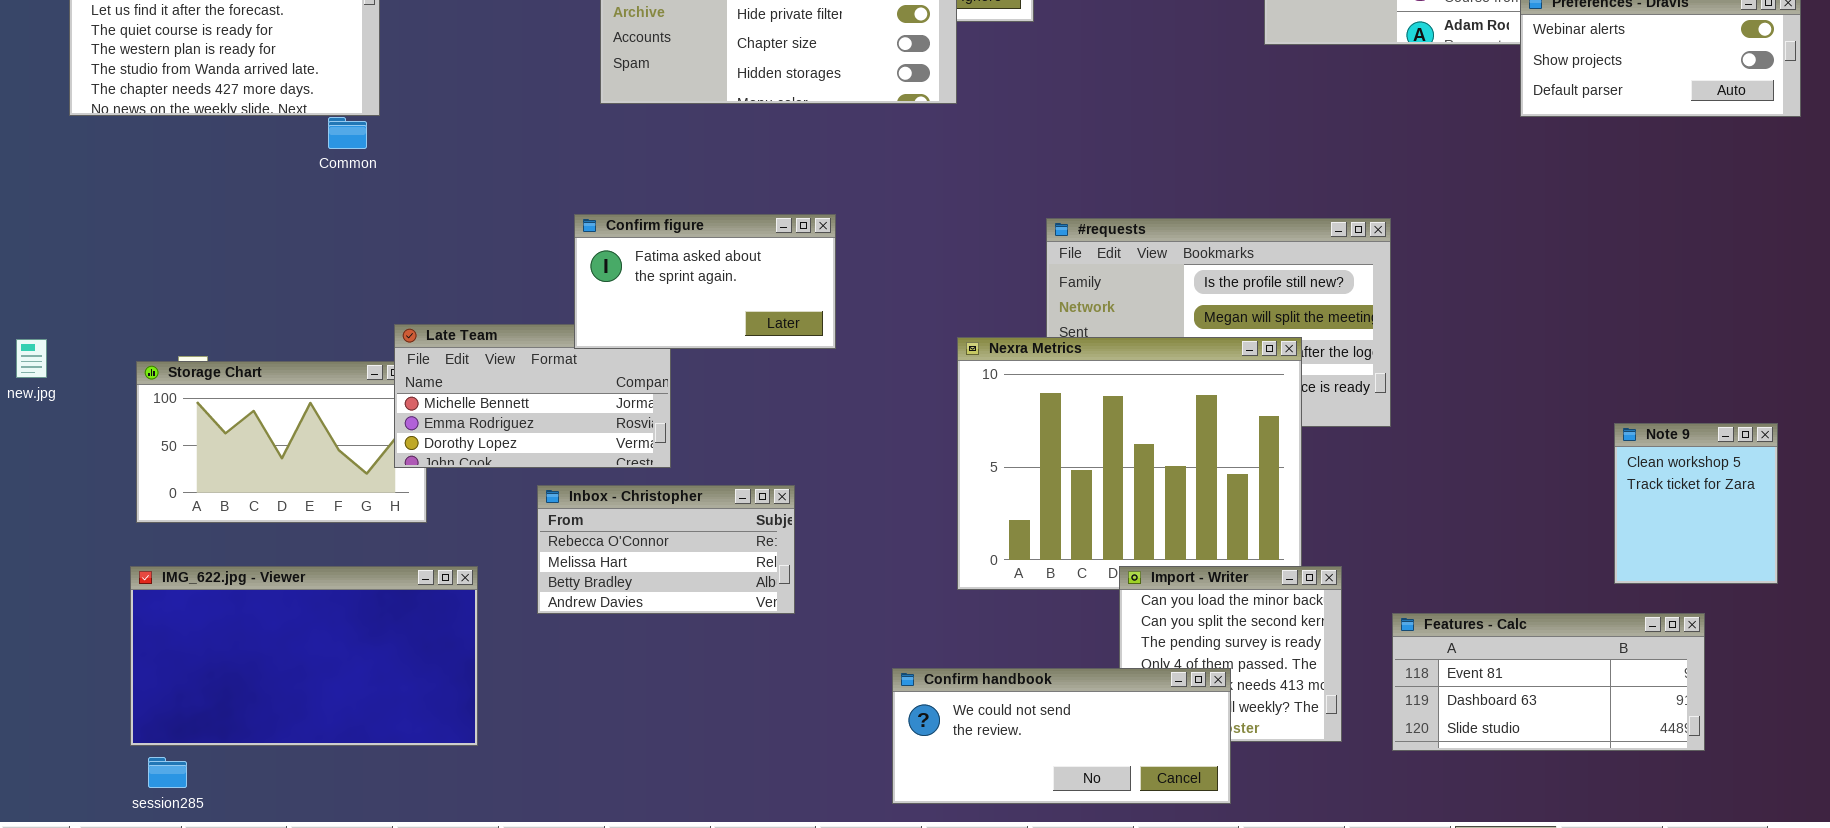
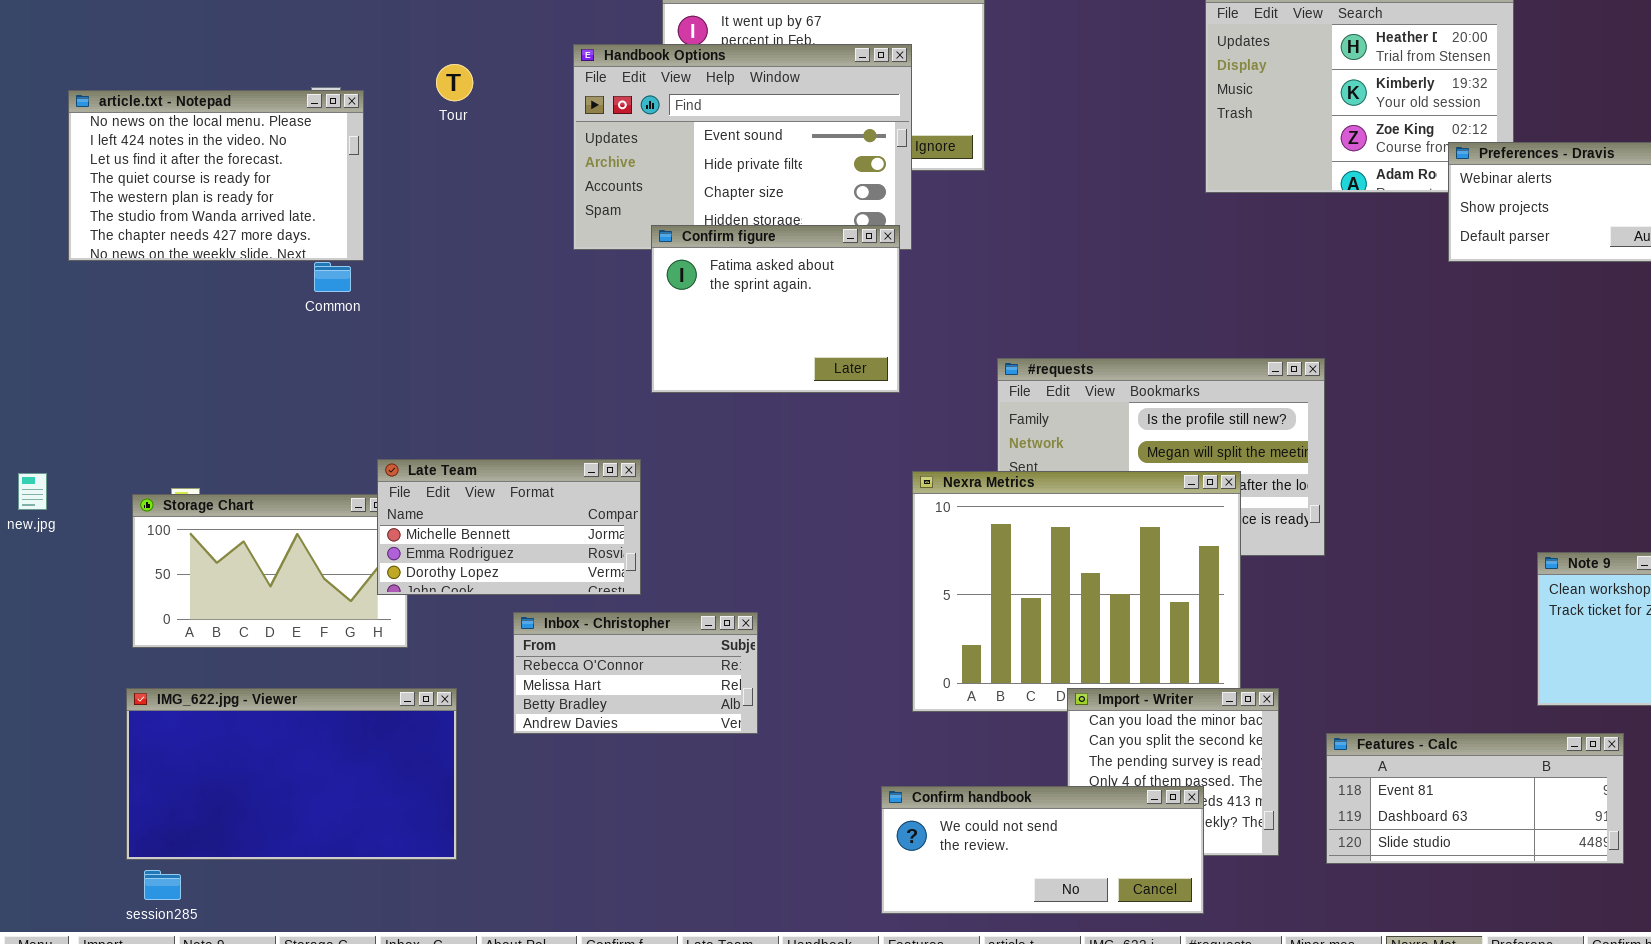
Confirm figure: [574,214,836,349] -> [651,225,900,393], moved, resized
Confirm handbook: [892,668,1231,804] -> [881,786,1204,914], moved

